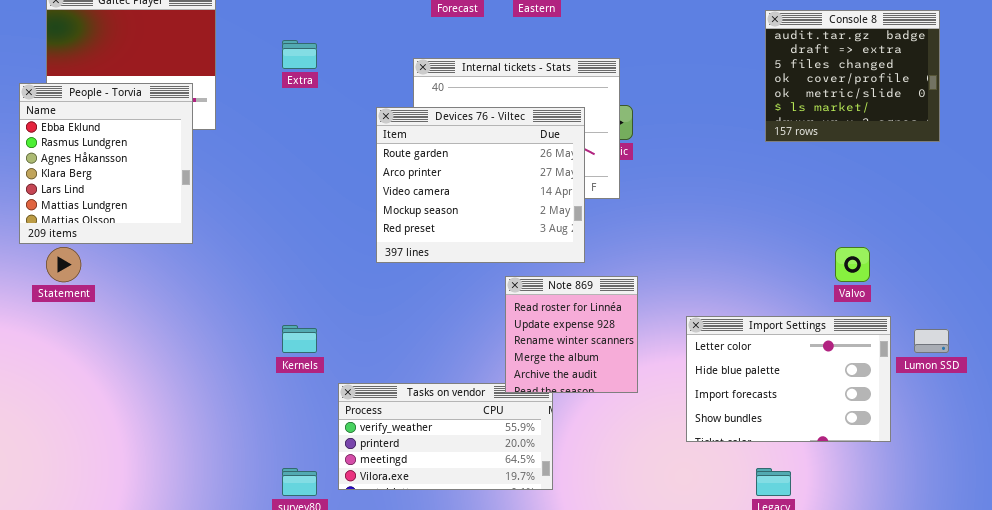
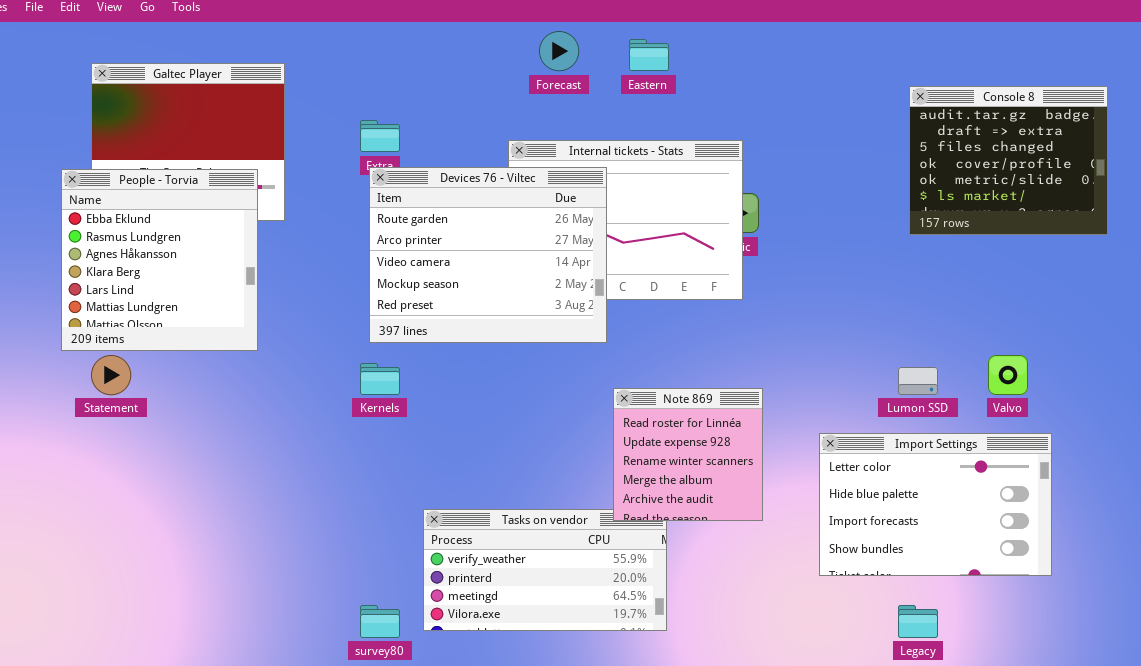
Devices 76 - Viltec: [376,107,585,263] -> [369,167,607,343], moved
Kernels: [282,325,317,353] -> [360,363,400,395], moved
Lumon SSD: [914,329,949,353] -> [898,367,938,395], moved

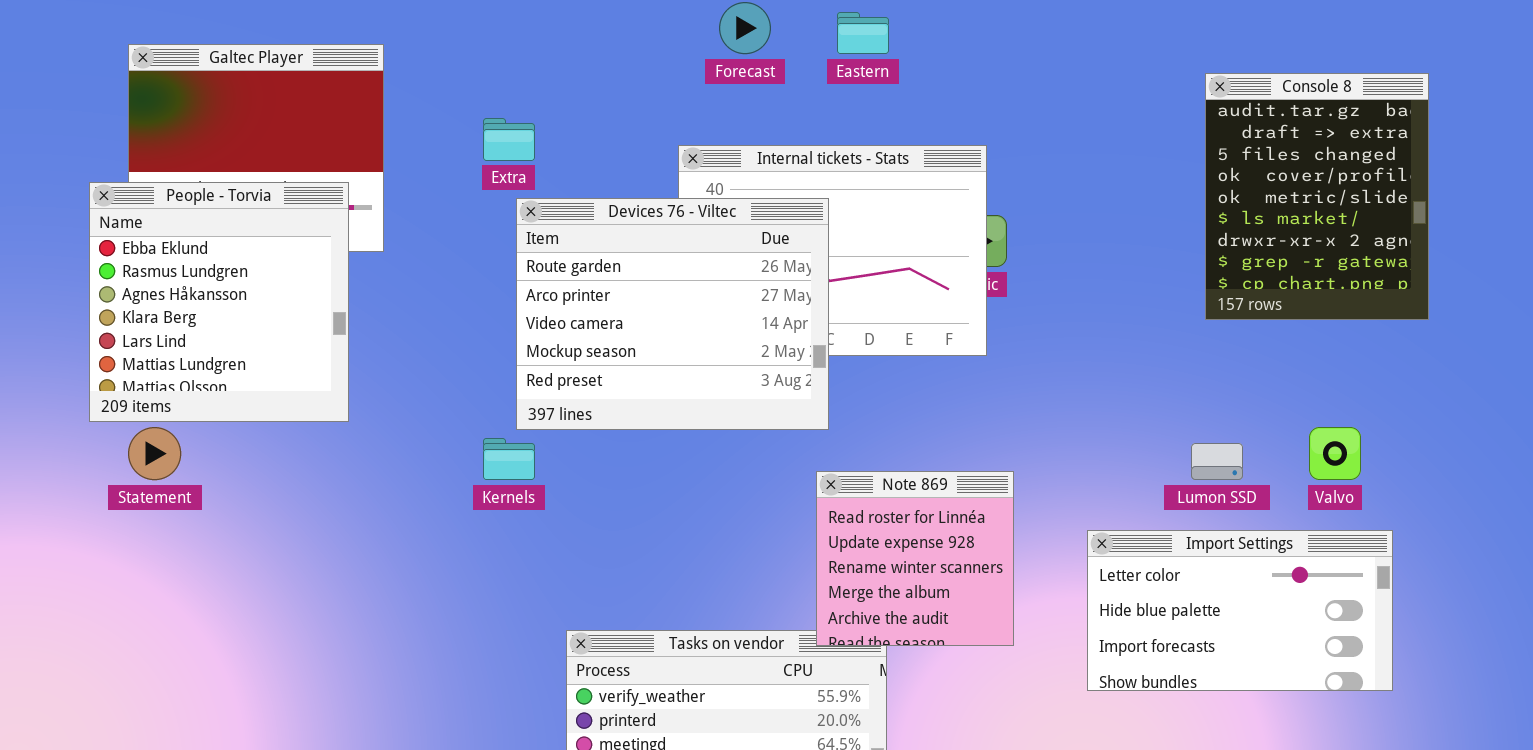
Console 8: [909,86,1108,235] -> [1205,73,1429,320], resized
Devices 76 - Viltec: [369,167,607,343] -> [516,198,829,430], moved
Import Settings: [819,433,1052,576] -> [1087,530,1393,691], resized

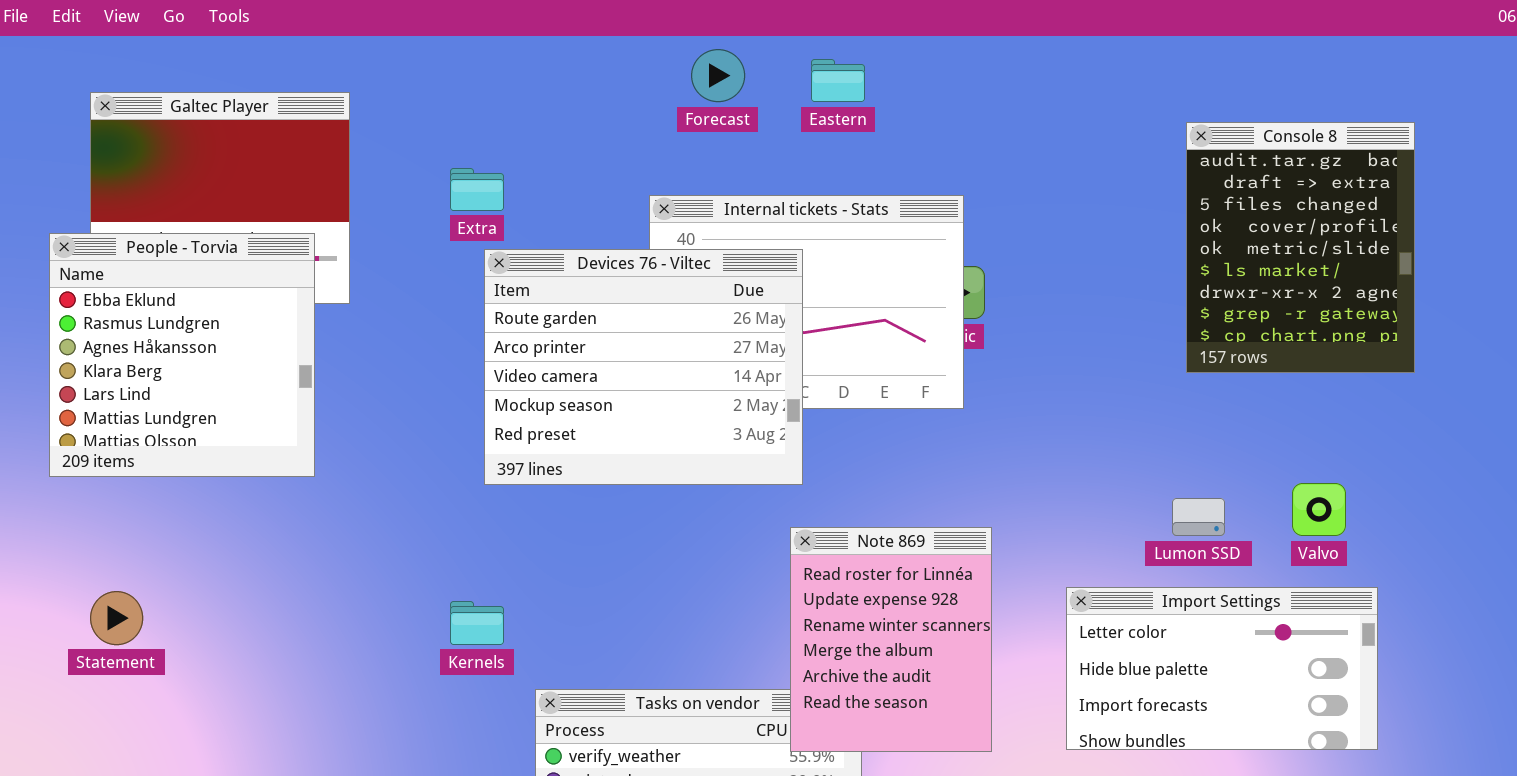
Statement: [128,427,181,480] -> [90,591,143,645], moved
Kernels: [483,438,535,480] -> [450,601,504,645], moved
Note 869: [816,471,1014,646] -> [790,527,992,752], resized

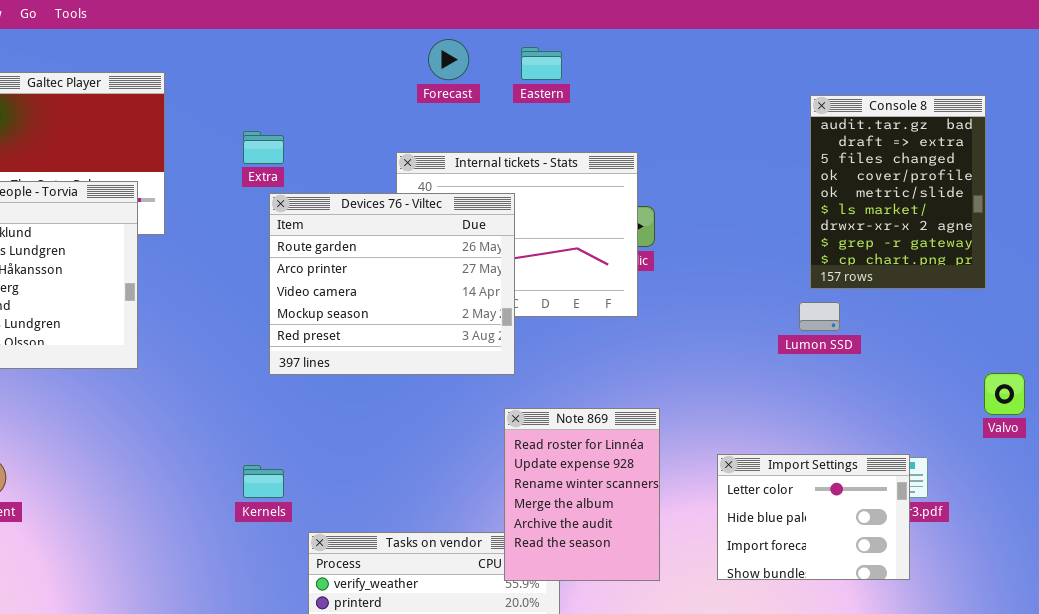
Valvo: [1292,483,1346,536] -> [984,373,1025,415], moved
Lumon SSD: [1172,498,1225,536] -> [799,302,840,331], moved
Import Settings: [1066,587,1378,750] -> [717,454,910,580], resized

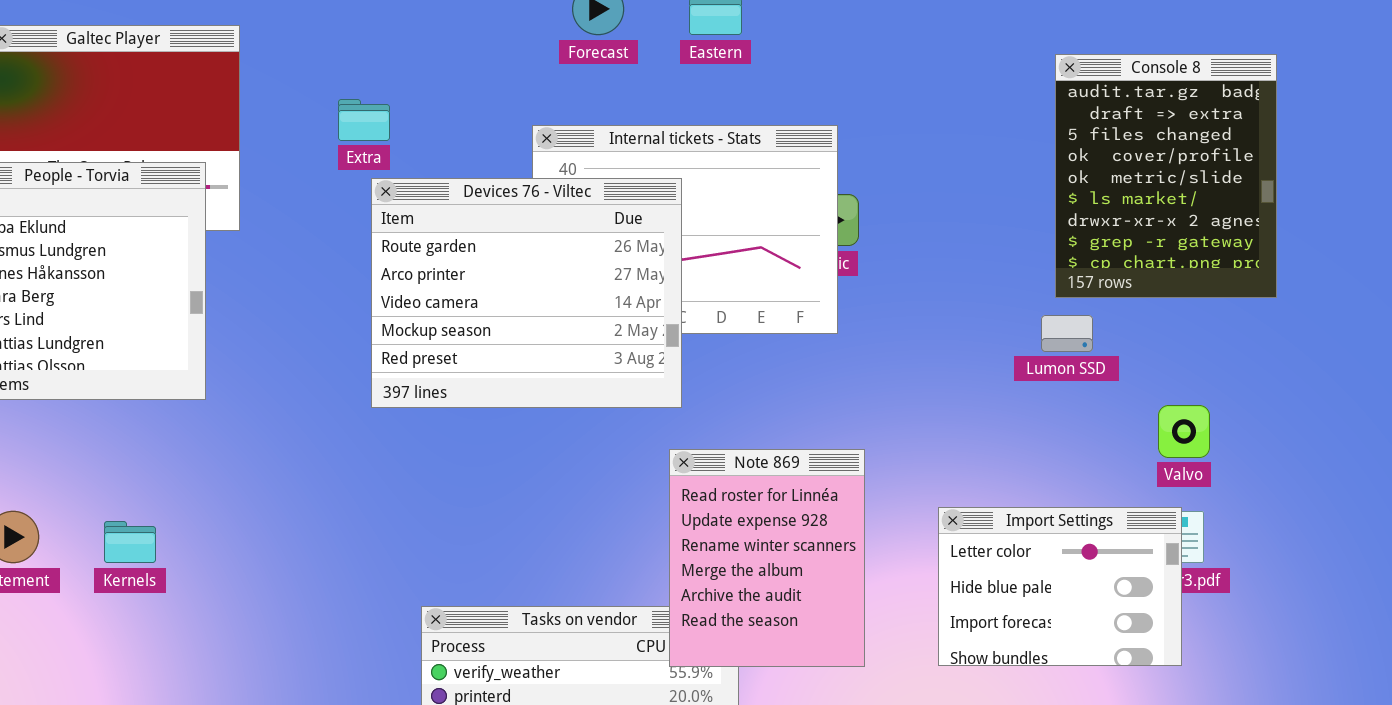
Valvo: [984,373,1025,415] -> [1158,405,1210,458], moved
Kernels: [243,465,284,498] -> [104,521,156,563], moved

